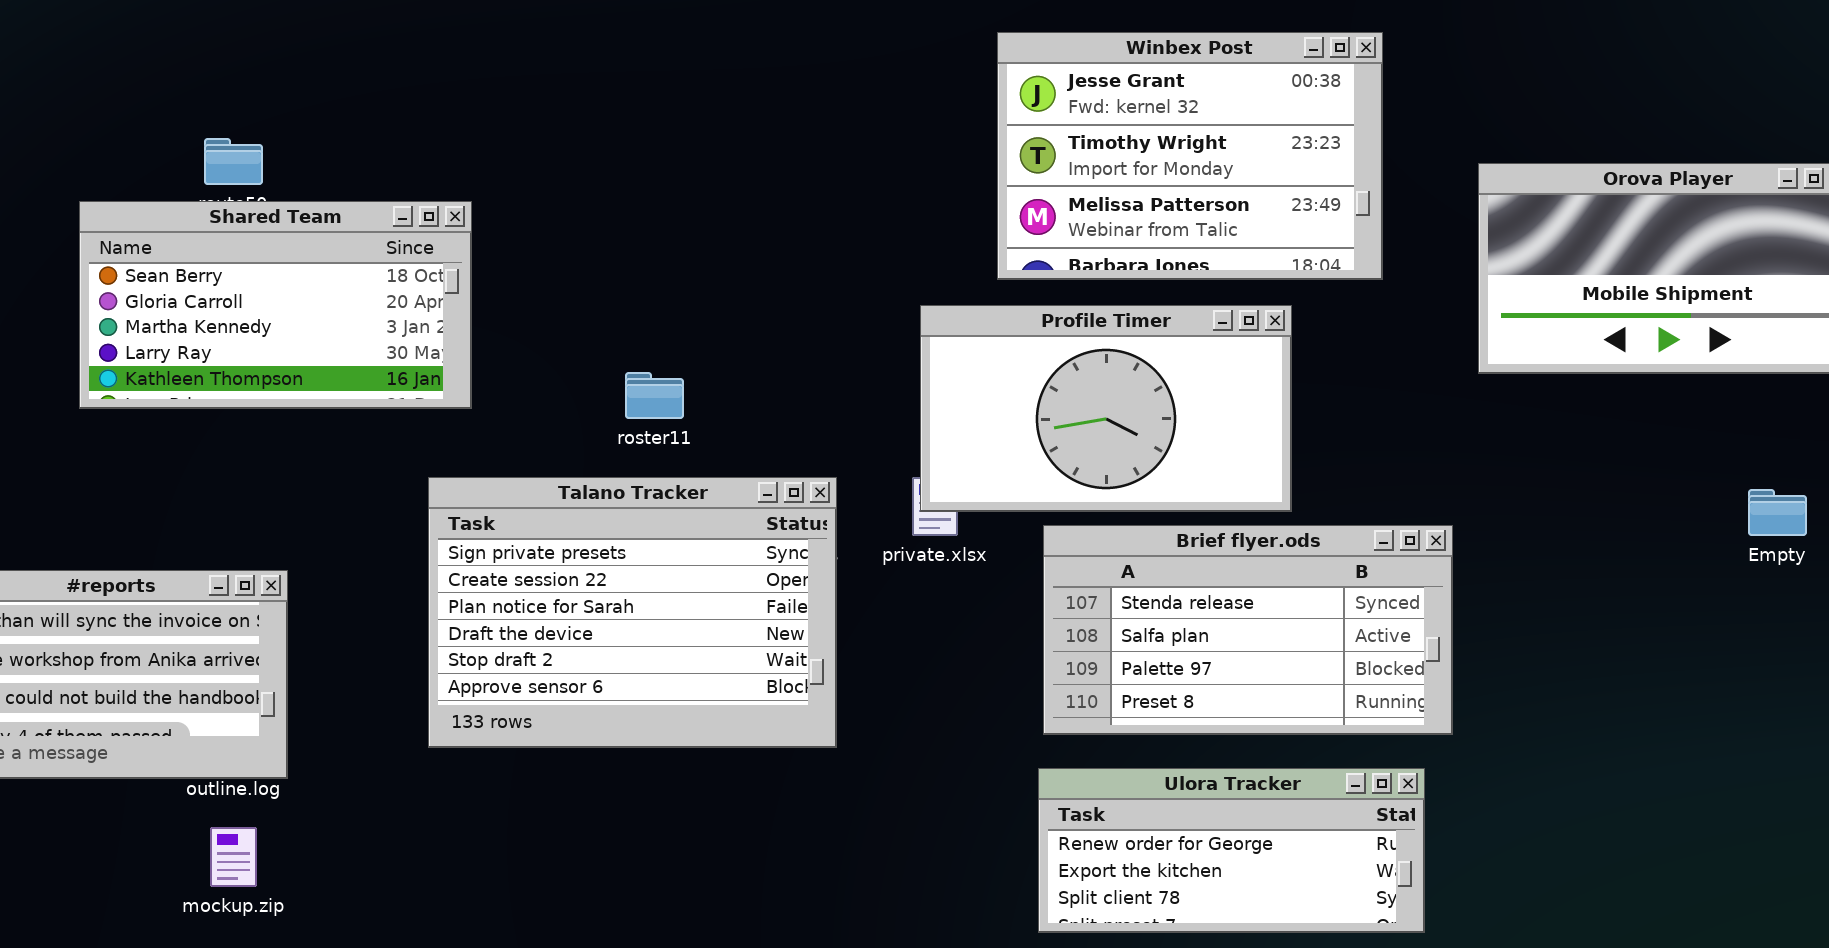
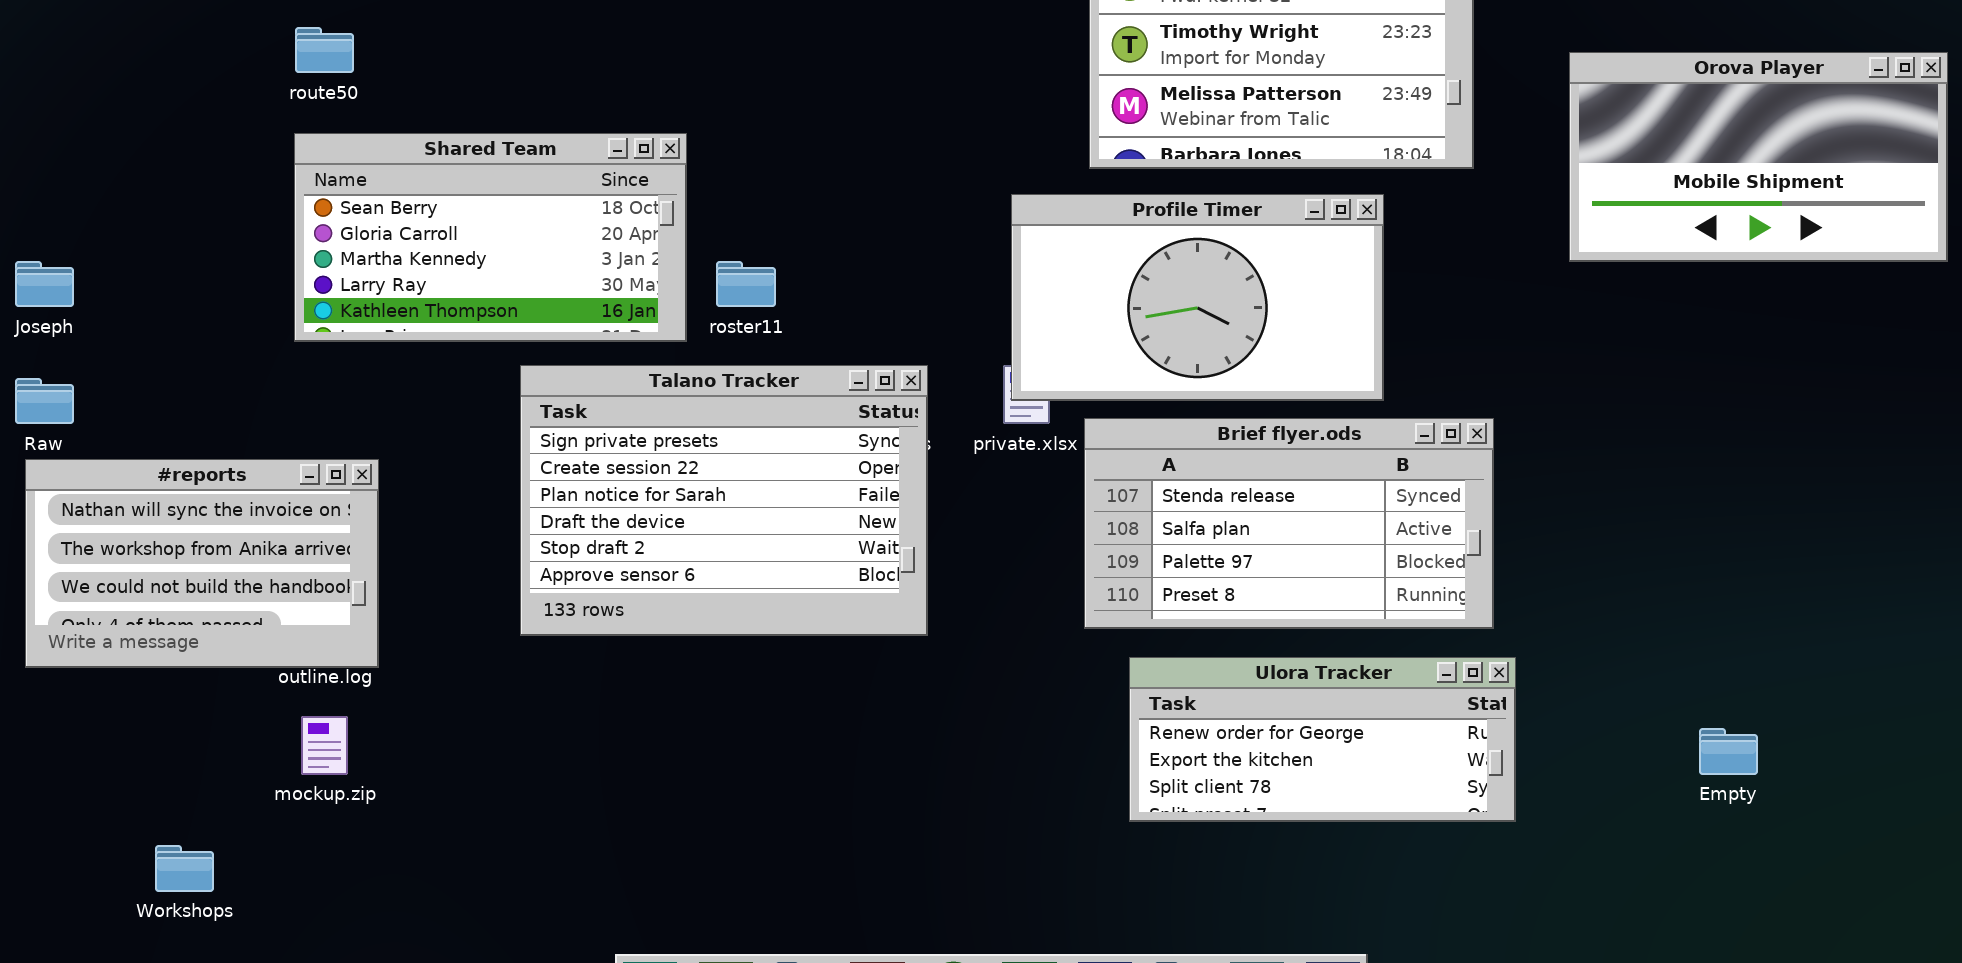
Shared Team: [79,201,472,409] -> [294,133,687,342], moved
Empty: [1748,489,1807,536] -> [1699,728,1758,775], moved
Brief flyer.ods: [1043,525,1453,735] -> [1084,418,1494,629], moved

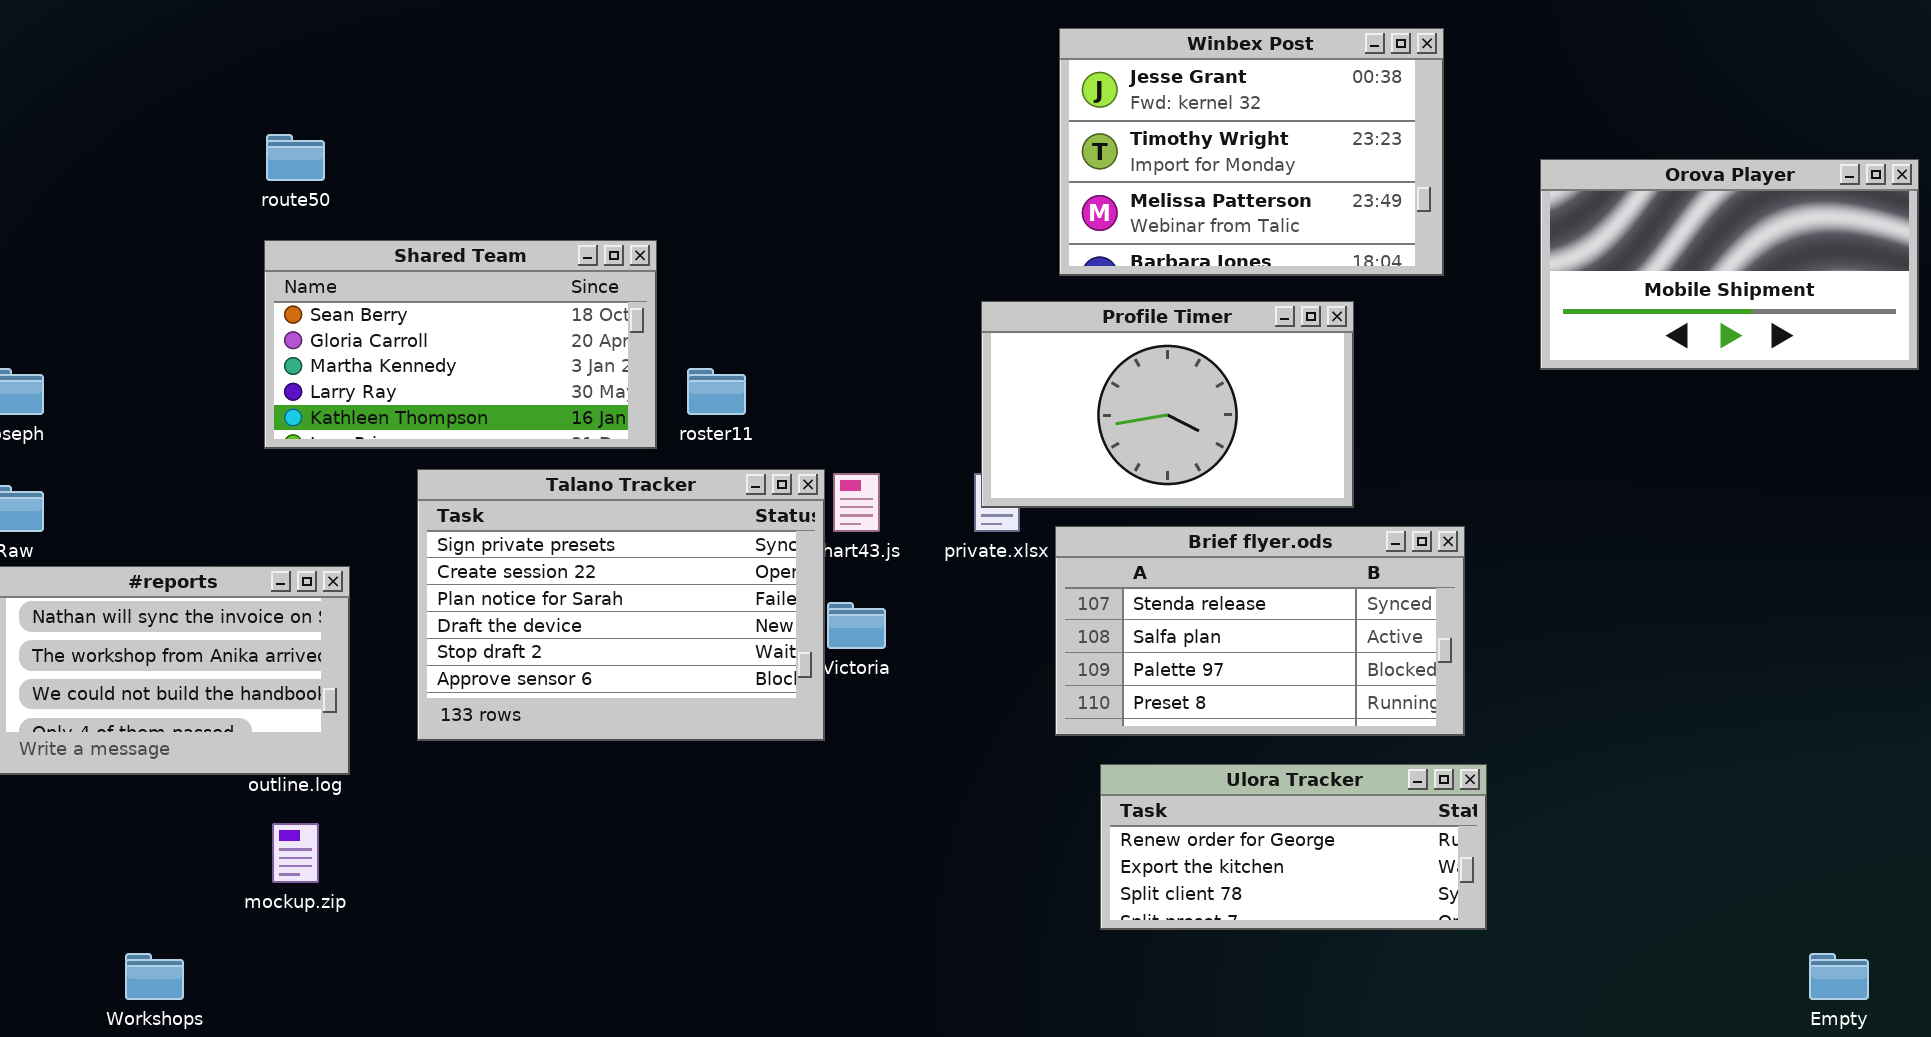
Talano Tracker: [520,365,928,636] -> [417,469,825,741], moved
Empty: [1699,728,1758,775] -> [1809,953,1869,1000], moved

